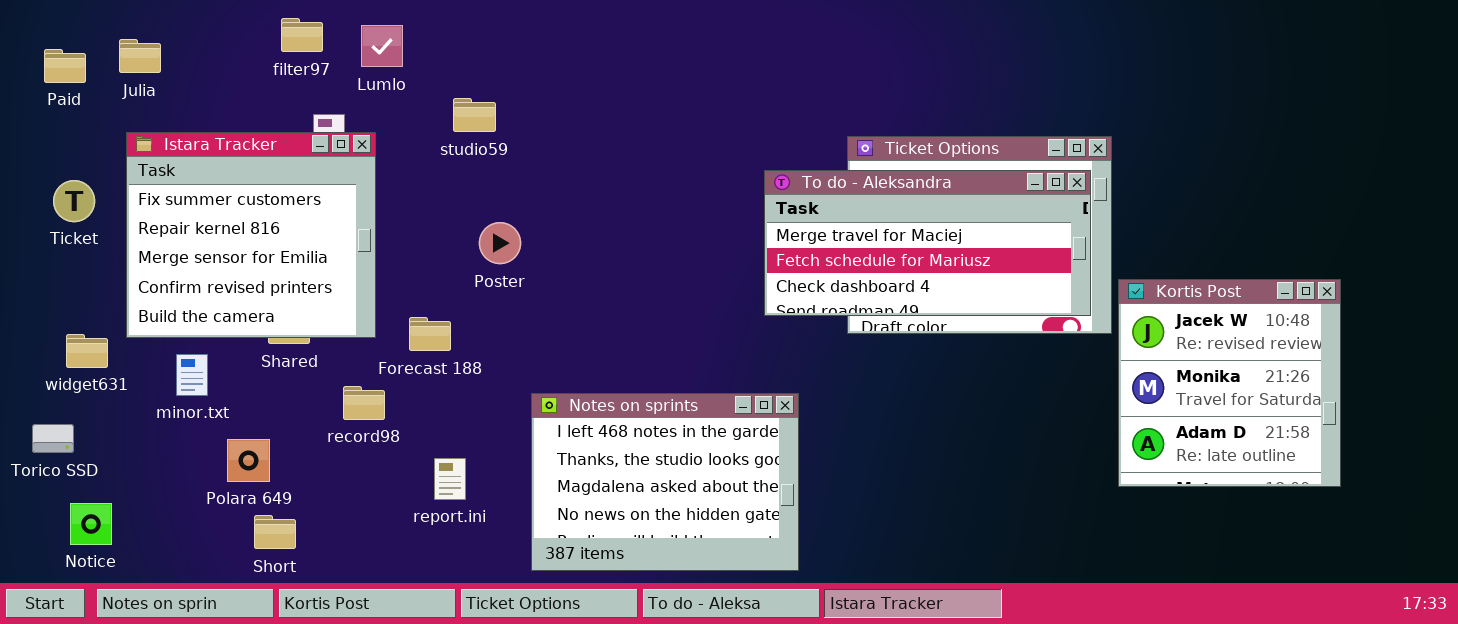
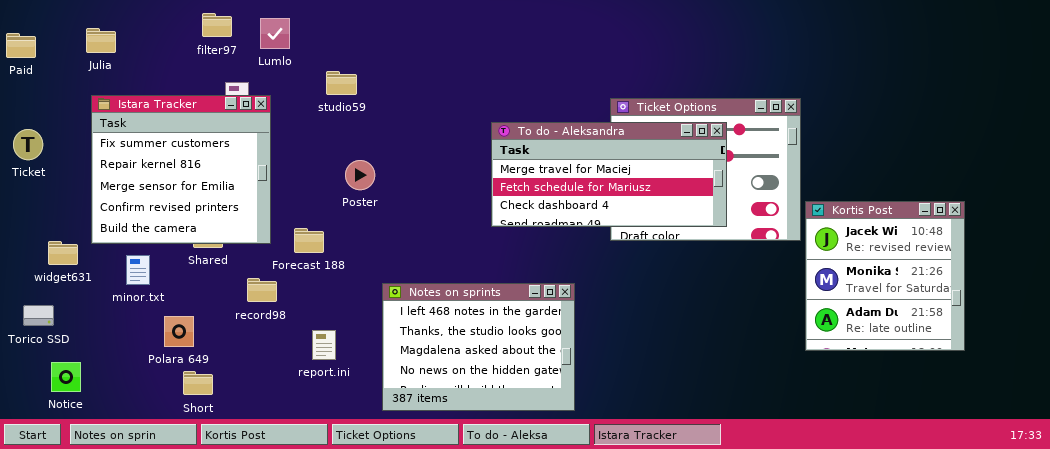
Paid: [44,49,86,83] -> [6,33,36,58], moved
To do - Aleksandra: [764,170,1091,316] -> [491,122,727,227], moved
Ticket: [53,180,95,222] -> [13,129,43,160], moved

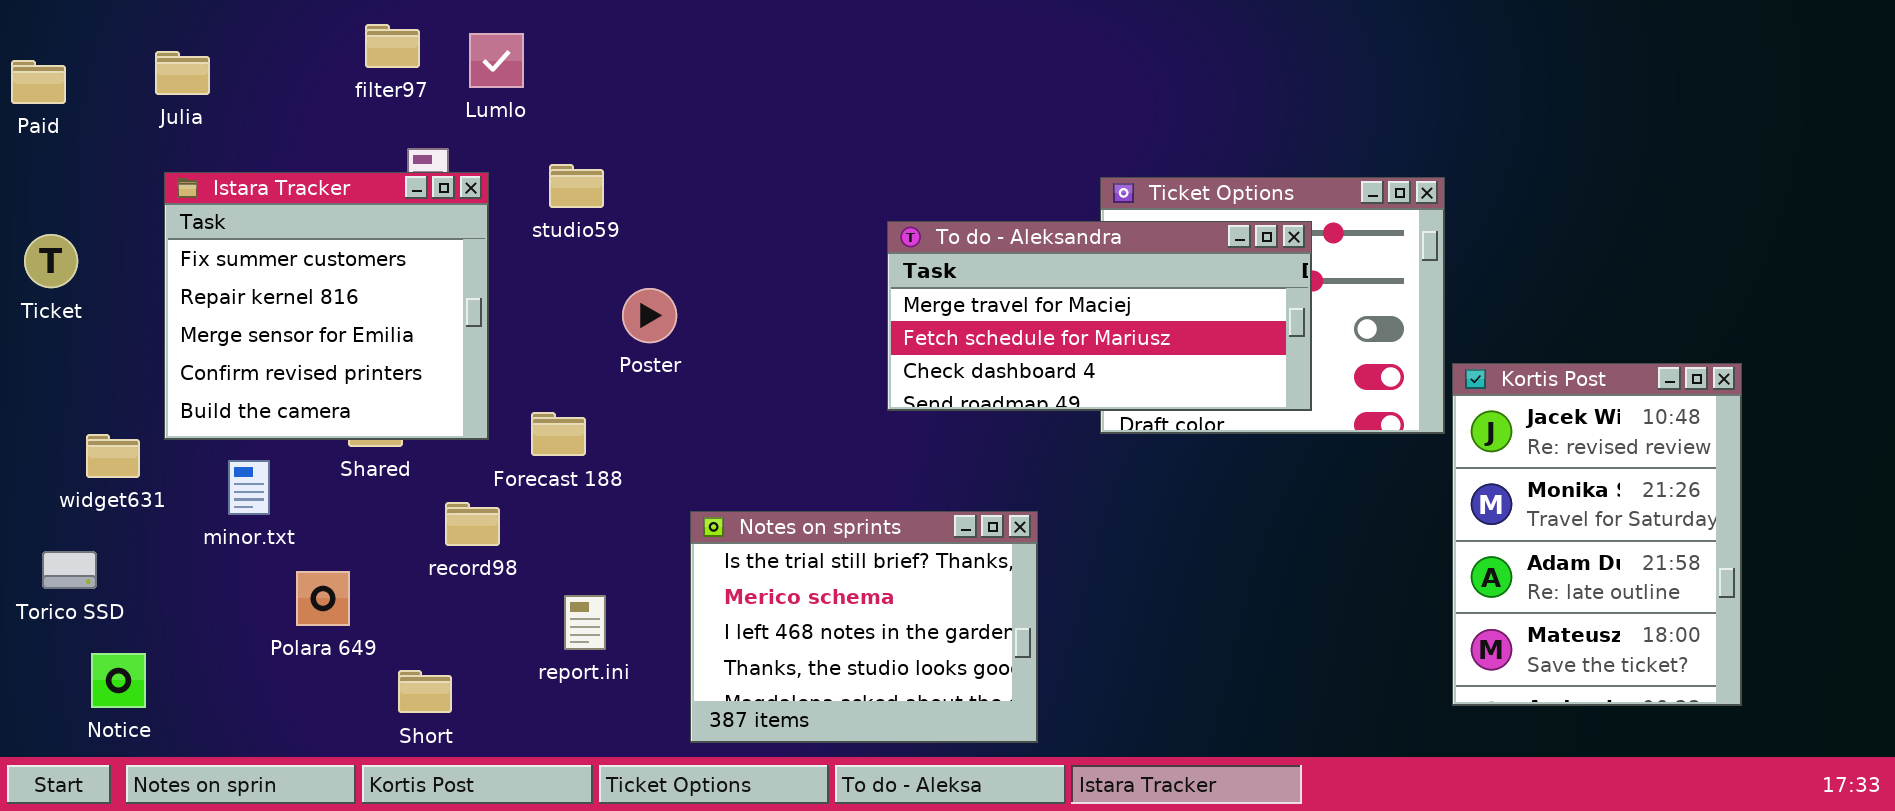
studio59: [326,71,357,95] -> [549,164,604,208], moved
Kortis Post: [805,201,965,351] -> [1452,363,1742,706], resized
Notes on sprints: [382,283,575,411] -> [690,511,1038,743], scrolled up 2 rows
Short: [183,371,213,395] -> [398,670,452,713], moved

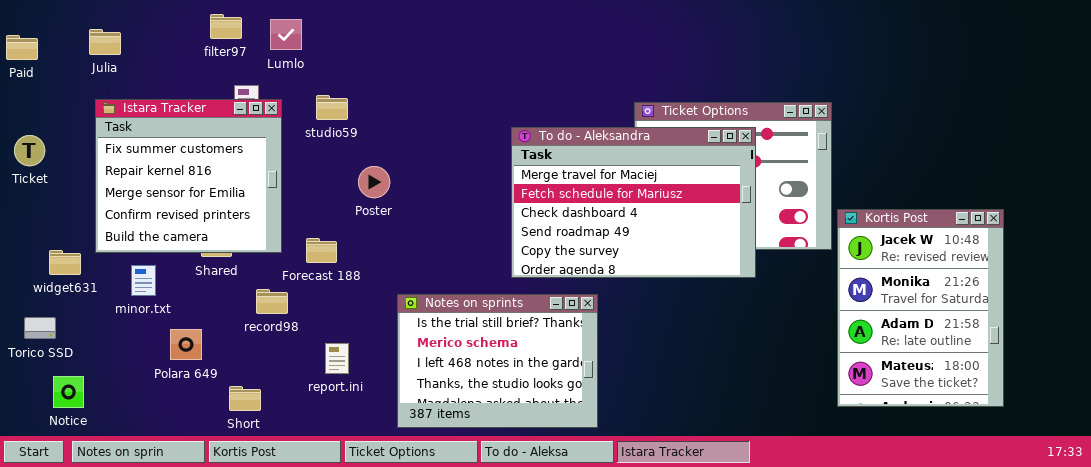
To do - Aleksandra: [887,221,1312,411] -> [511,127,756,278], resized

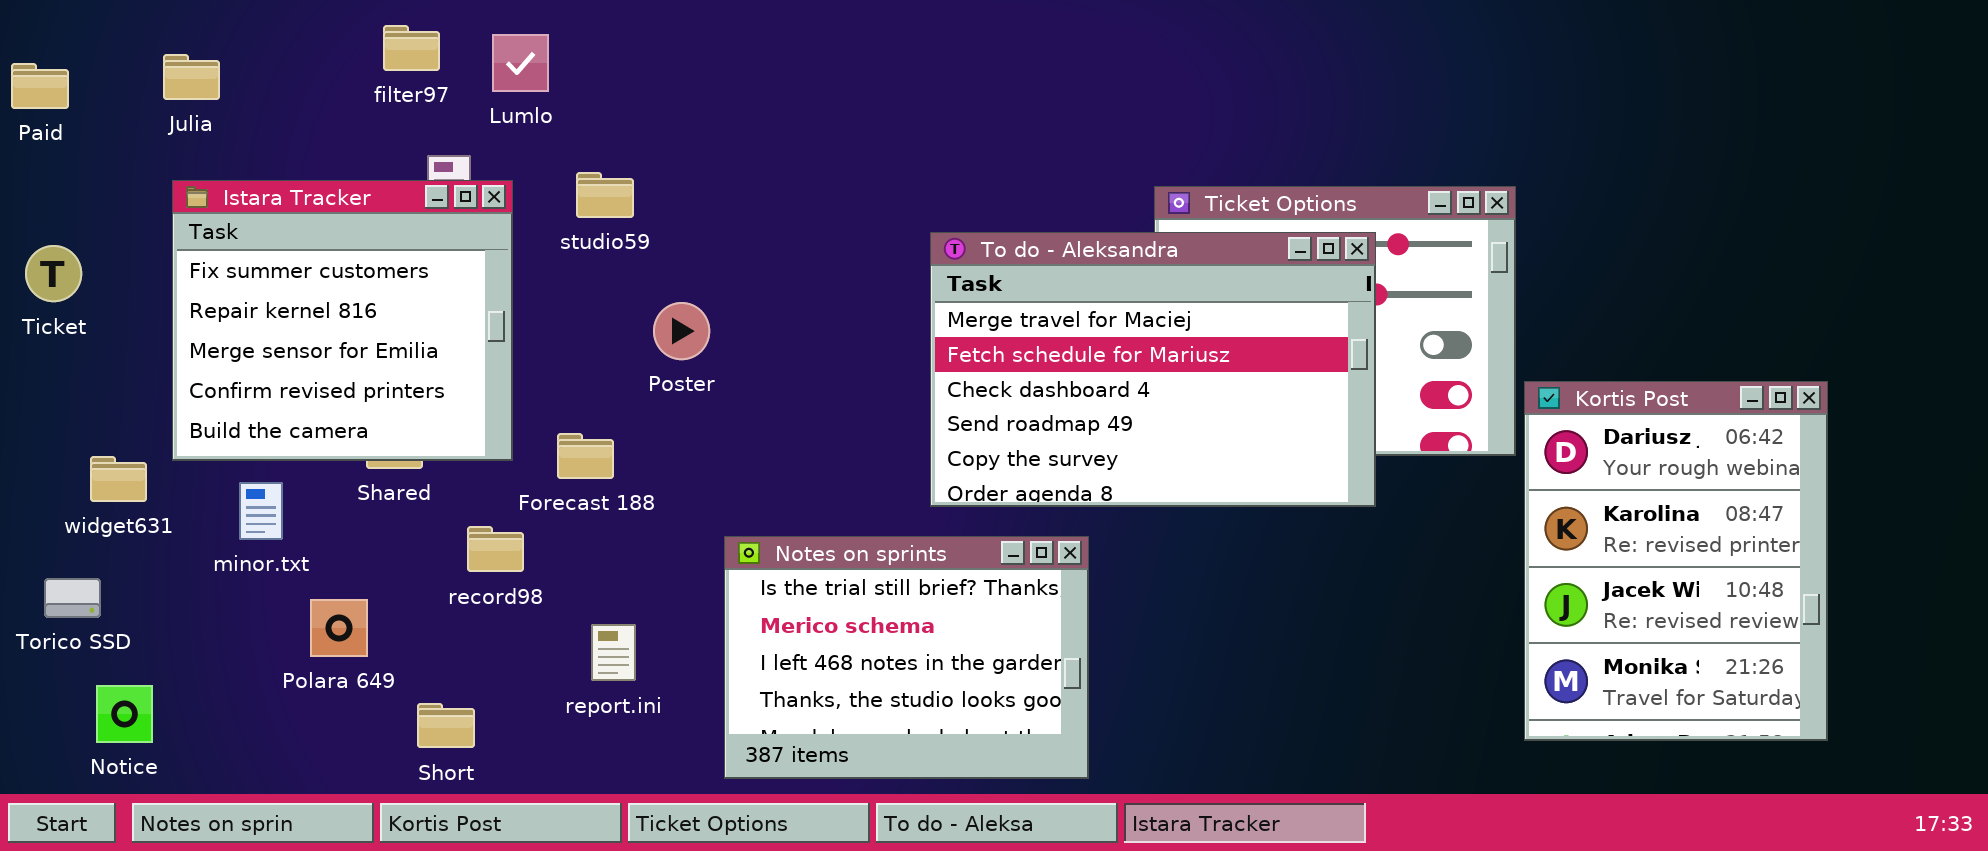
Kortis Post: [837,209,1004,407] -> [1524,381,1828,741], scrolled up 2 rows

